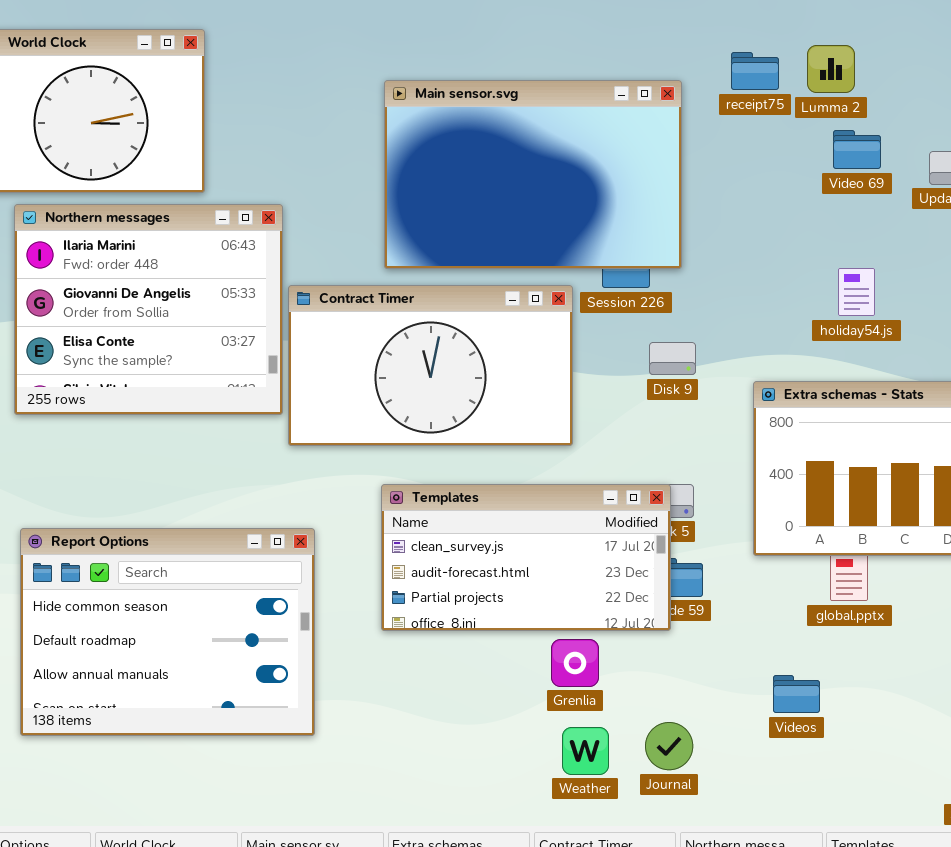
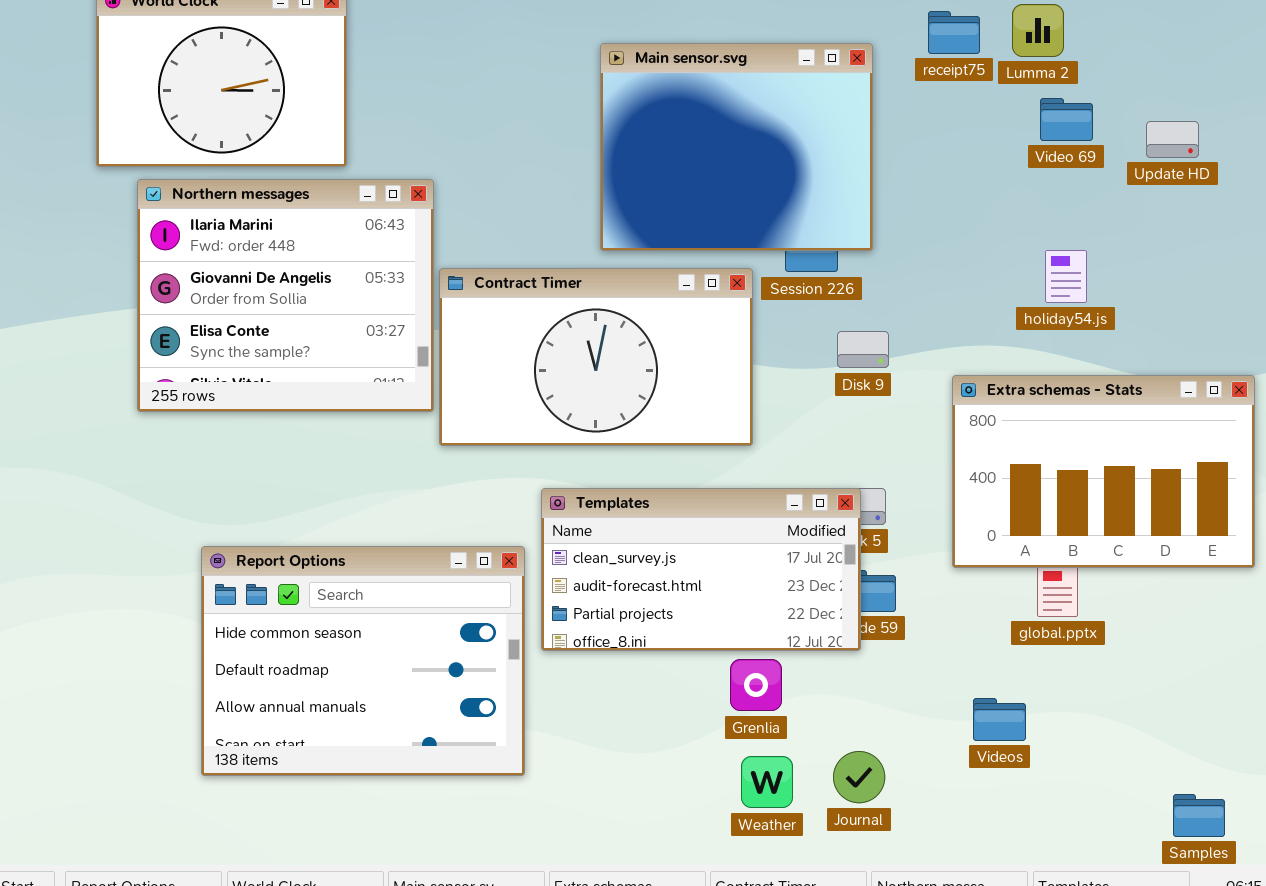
Main sensor.svg: [384,80,682,269] -> [600,43,873,251], resized
Report Options: [20,528,315,736] -> [201,546,525,776], moved

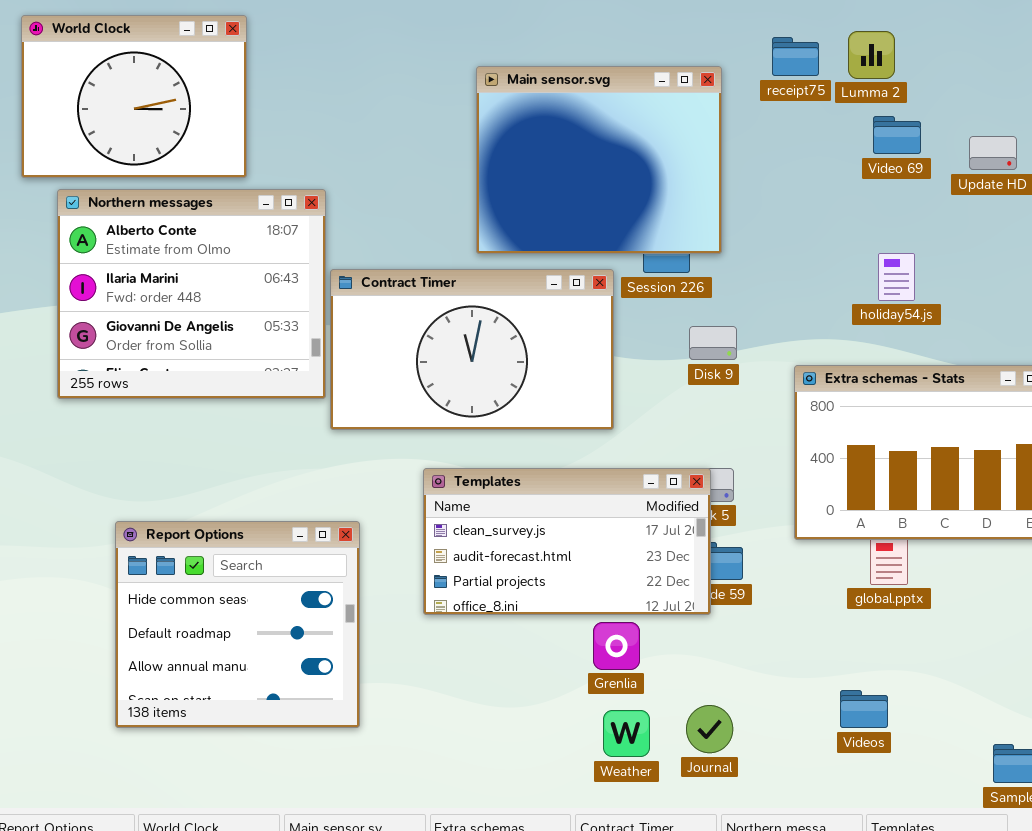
Northern messages: [137,179,434,412] -> [57,189,326,399], scrolled up 1 row
Report Options: [201,546,525,776] -> [115,521,360,728], resized
Videos: [973,698,1026,741] -> [840,690,888,728], moved

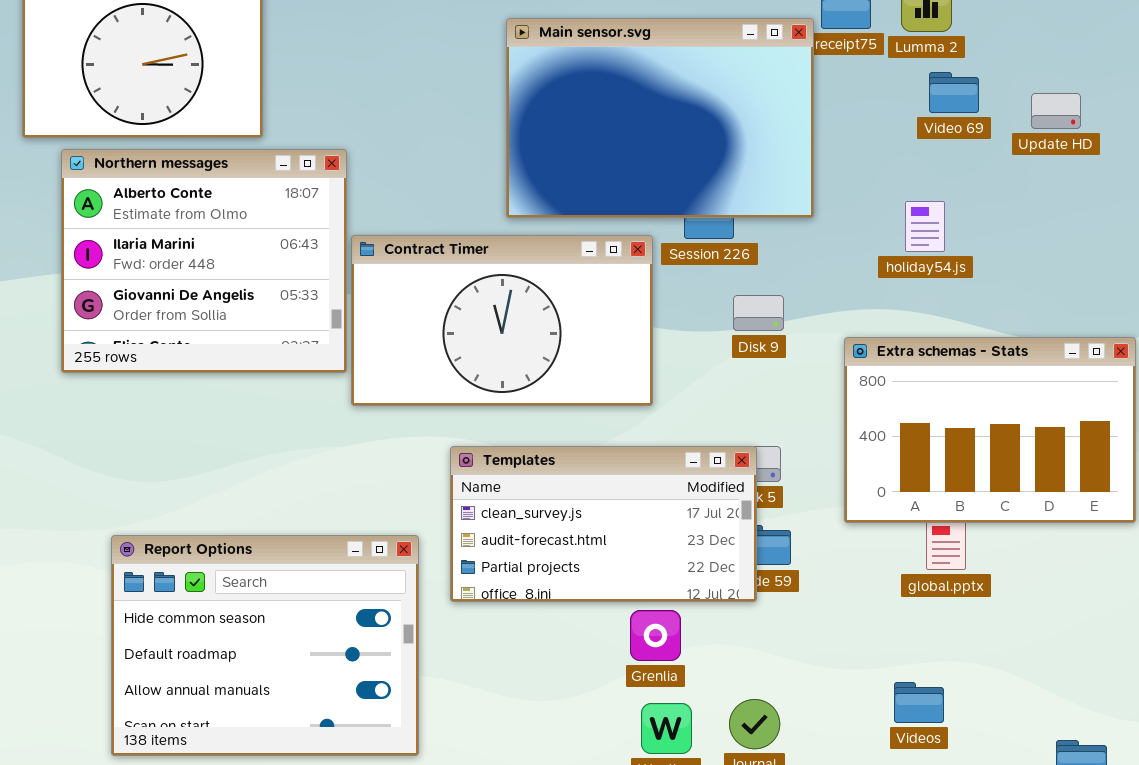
Main sensor.svg: [476,66,722,254] -> [506,18,814,218], resized
holiday54.js: [878,253,915,301] -> [905,201,945,252], moved
Report Options: [115,521,360,728] -> [111,535,419,756], moved, resized

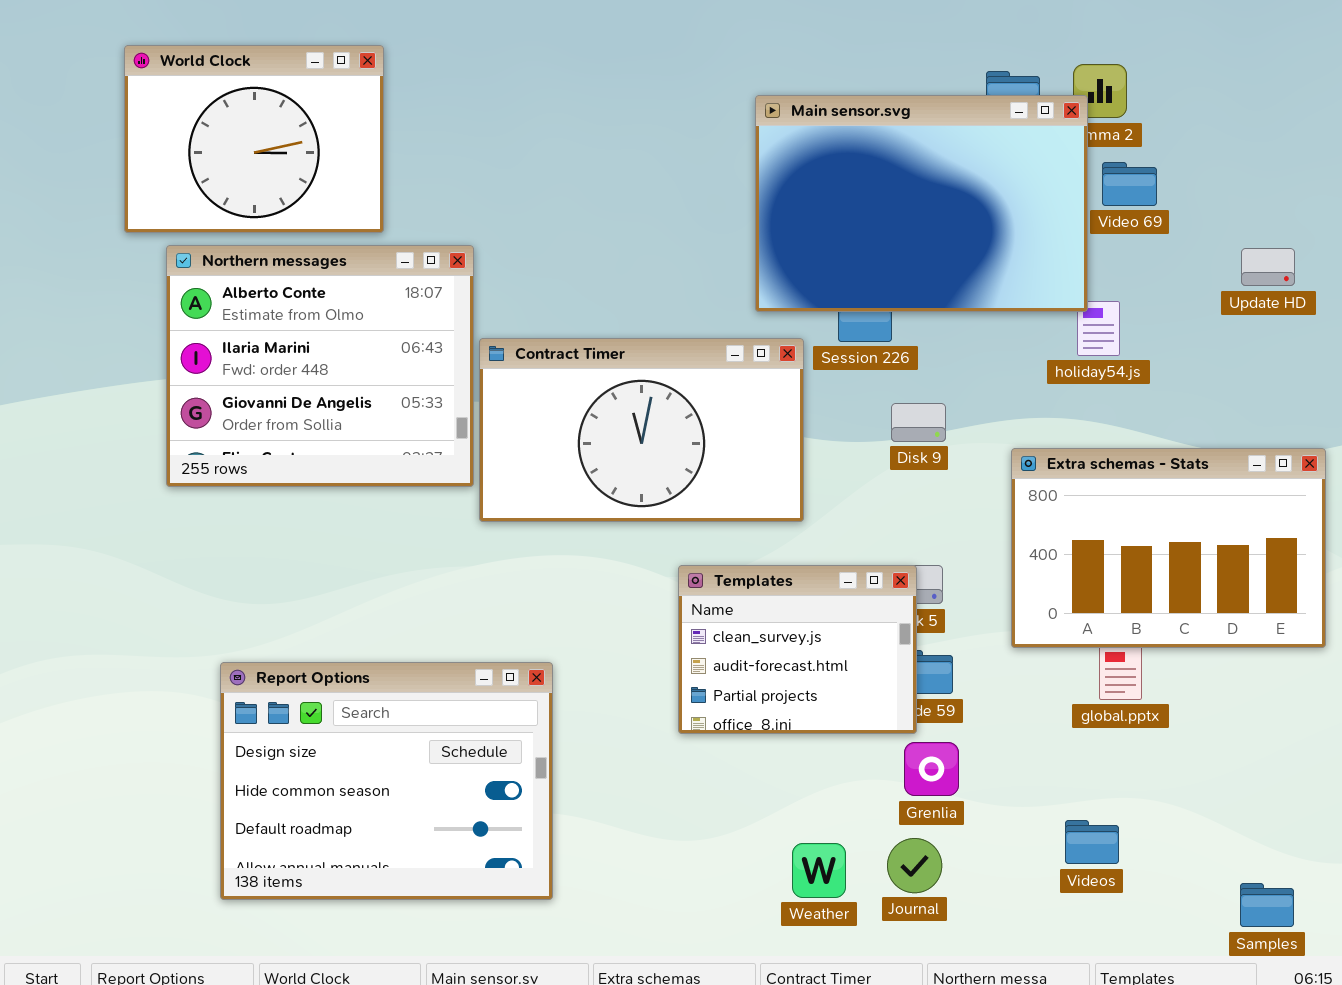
Main sensor.svg: [506,18,814,218] -> [755,95,1088,312], moved
Update HD: [1031,93,1081,129] -> [1241,248,1295,286], moved
Templates: [450,446,757,602] -> [678,565,917,734], resized
Report Options: [111,535,419,756] -> [220,662,553,900], scrolled up 1 row
Grenlia: [630,610,681,661] -> [904,742,959,796], moved

